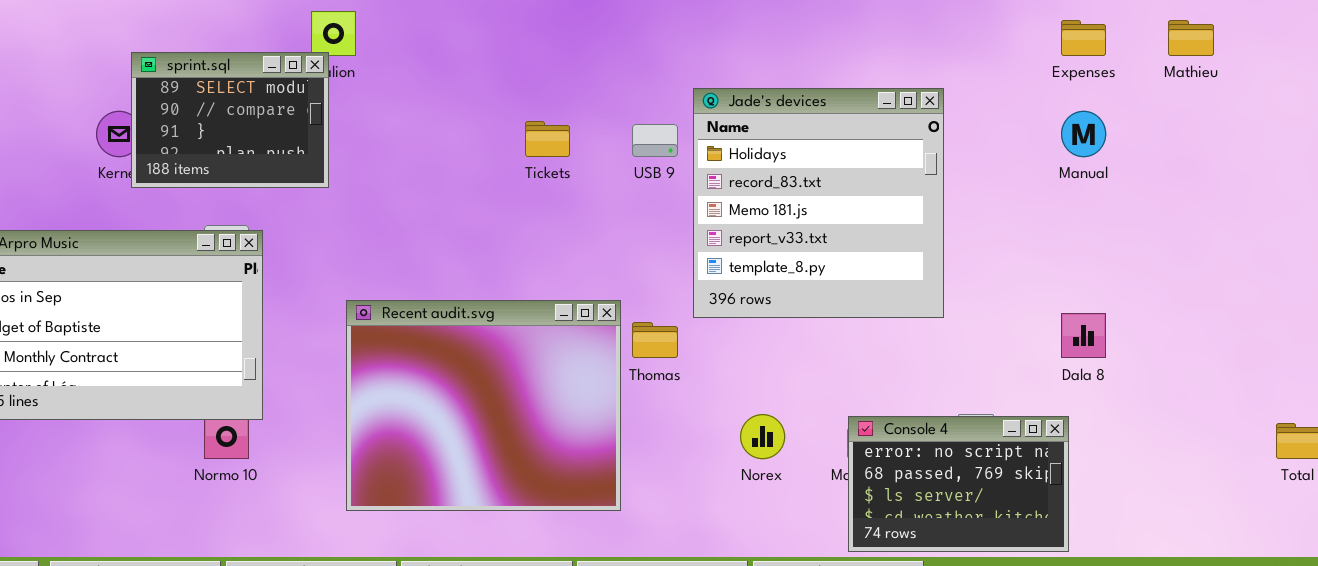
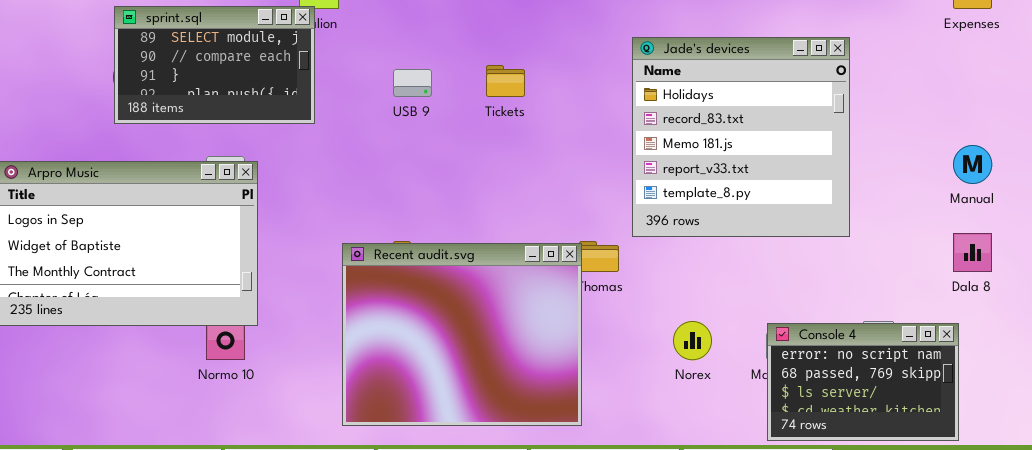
sprint.sql: [131,52,329,188] -> [114,6,315,124], resized
Manual: [1061,111,1106,157] -> [953,145,992,184], moved
USB 9: [632,124,678,157] -> [393,69,432,97], moved
Recent audit.svg: [346,300,621,511] -> [342,243,582,426], moved

